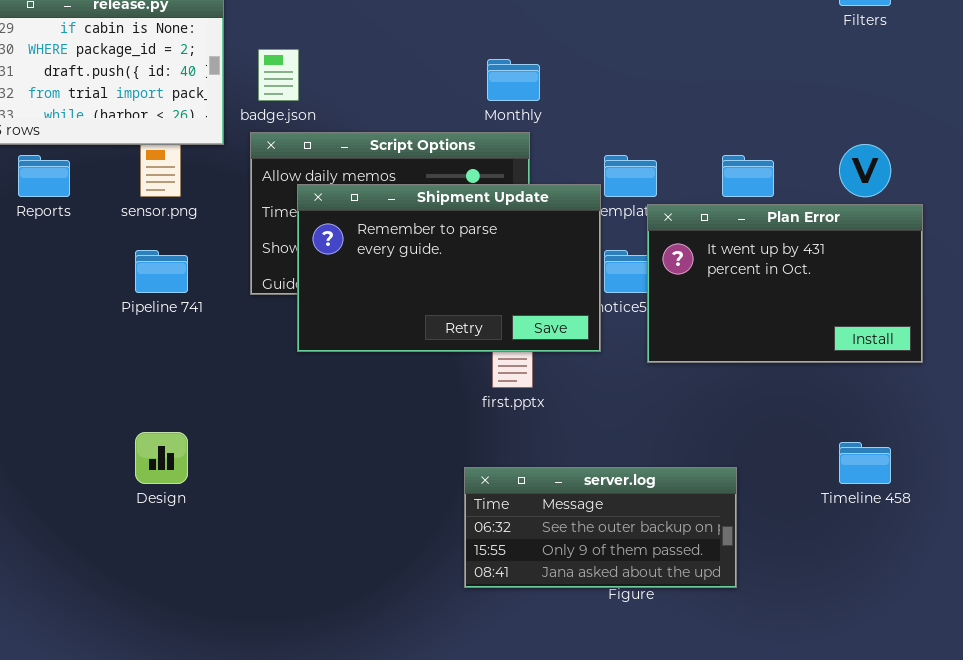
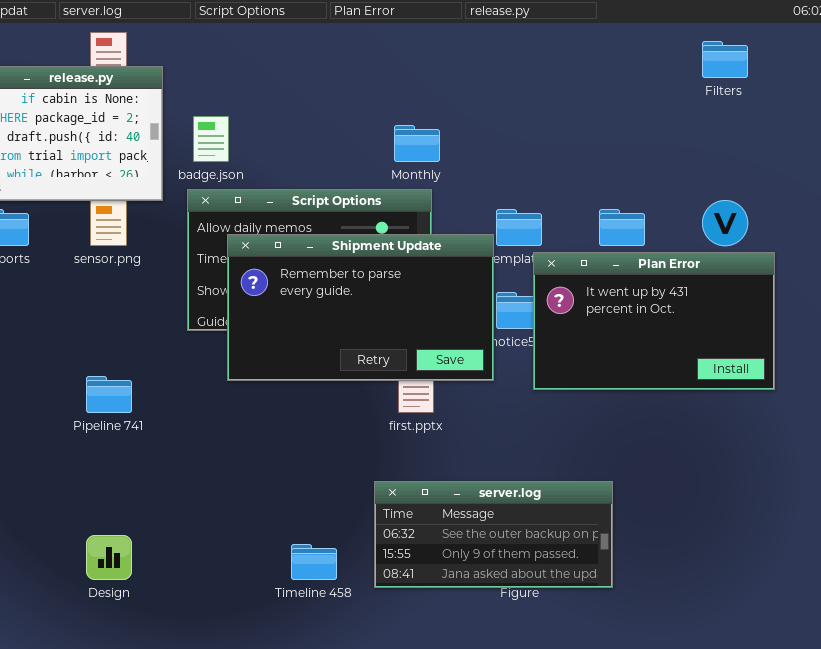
Pipeline 741: [135,250,188,293] -> [86,376,132,413], moved
Design: [135,432,188,484] -> [86,535,132,580], moved
Timeline 458: [839,442,891,484] -> [291,544,337,580], moved

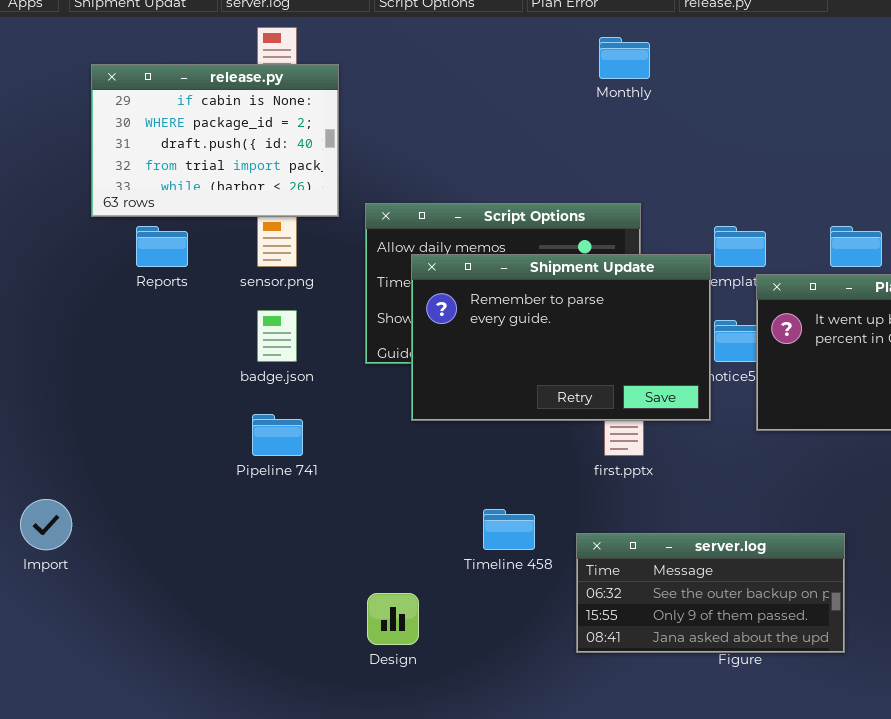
badge.json: [193,116,229,162] -> [257,310,297,362], moved
Monthly: [394,125,440,162] -> [599,37,650,79], moved
Design: [86,535,132,580] -> [367,593,419,645], moved
Timeline 458: [291,544,337,580] -> [483,509,535,550], moved

